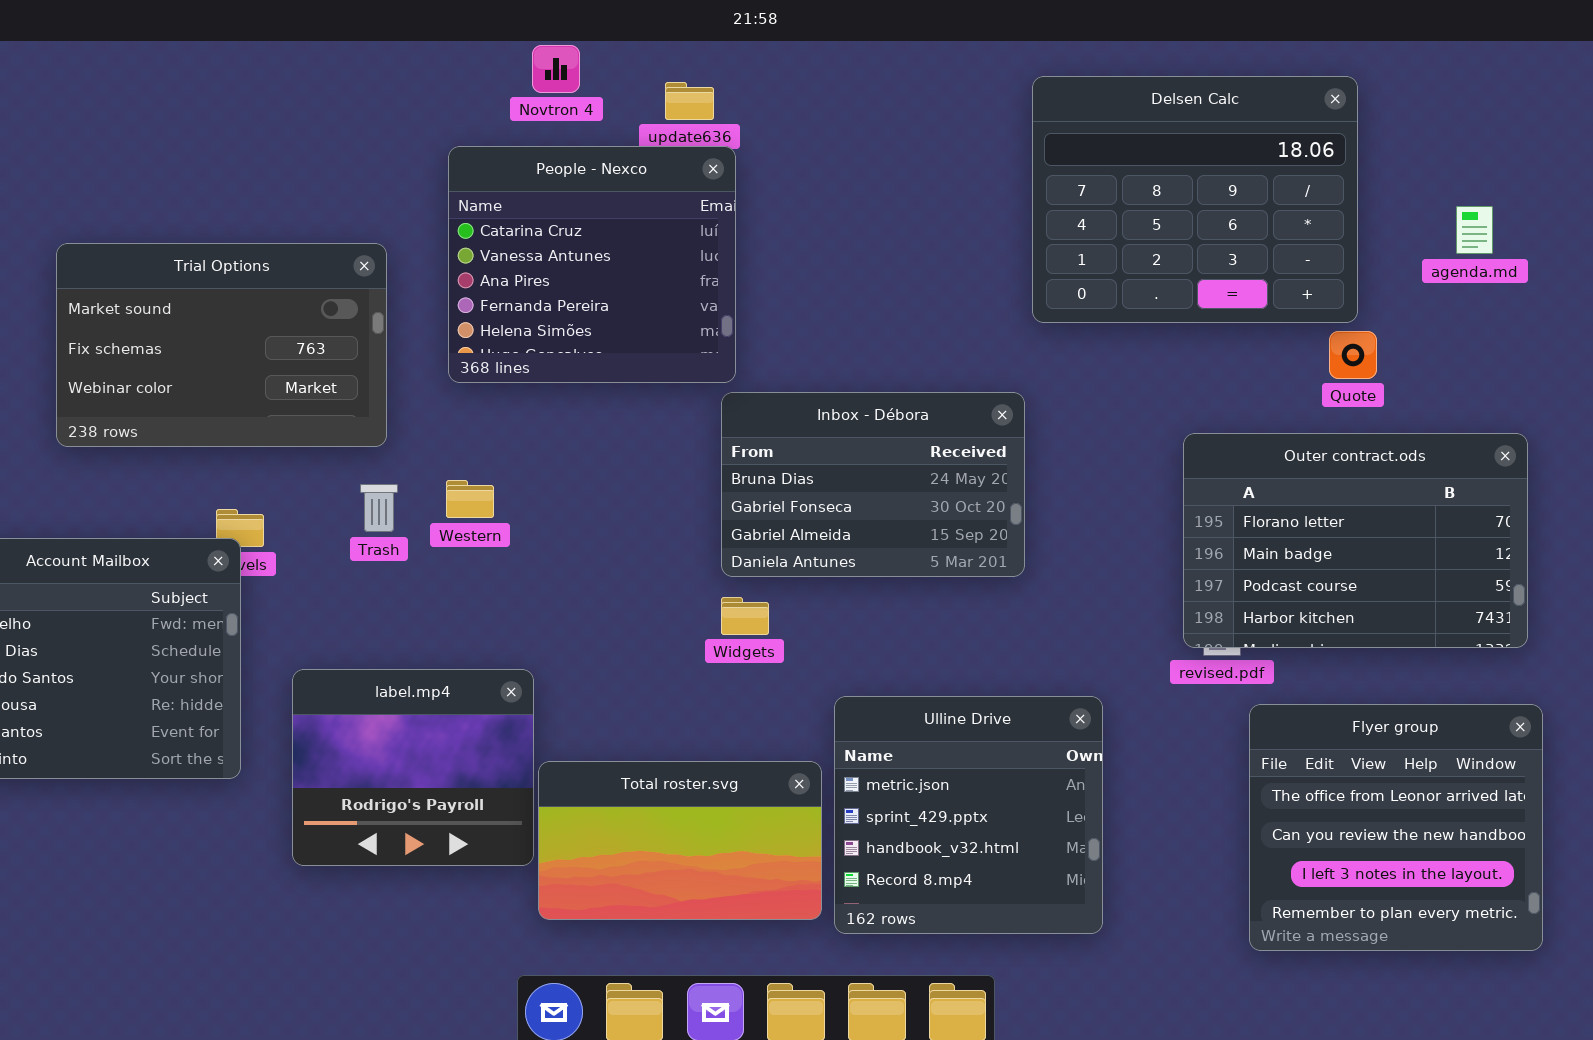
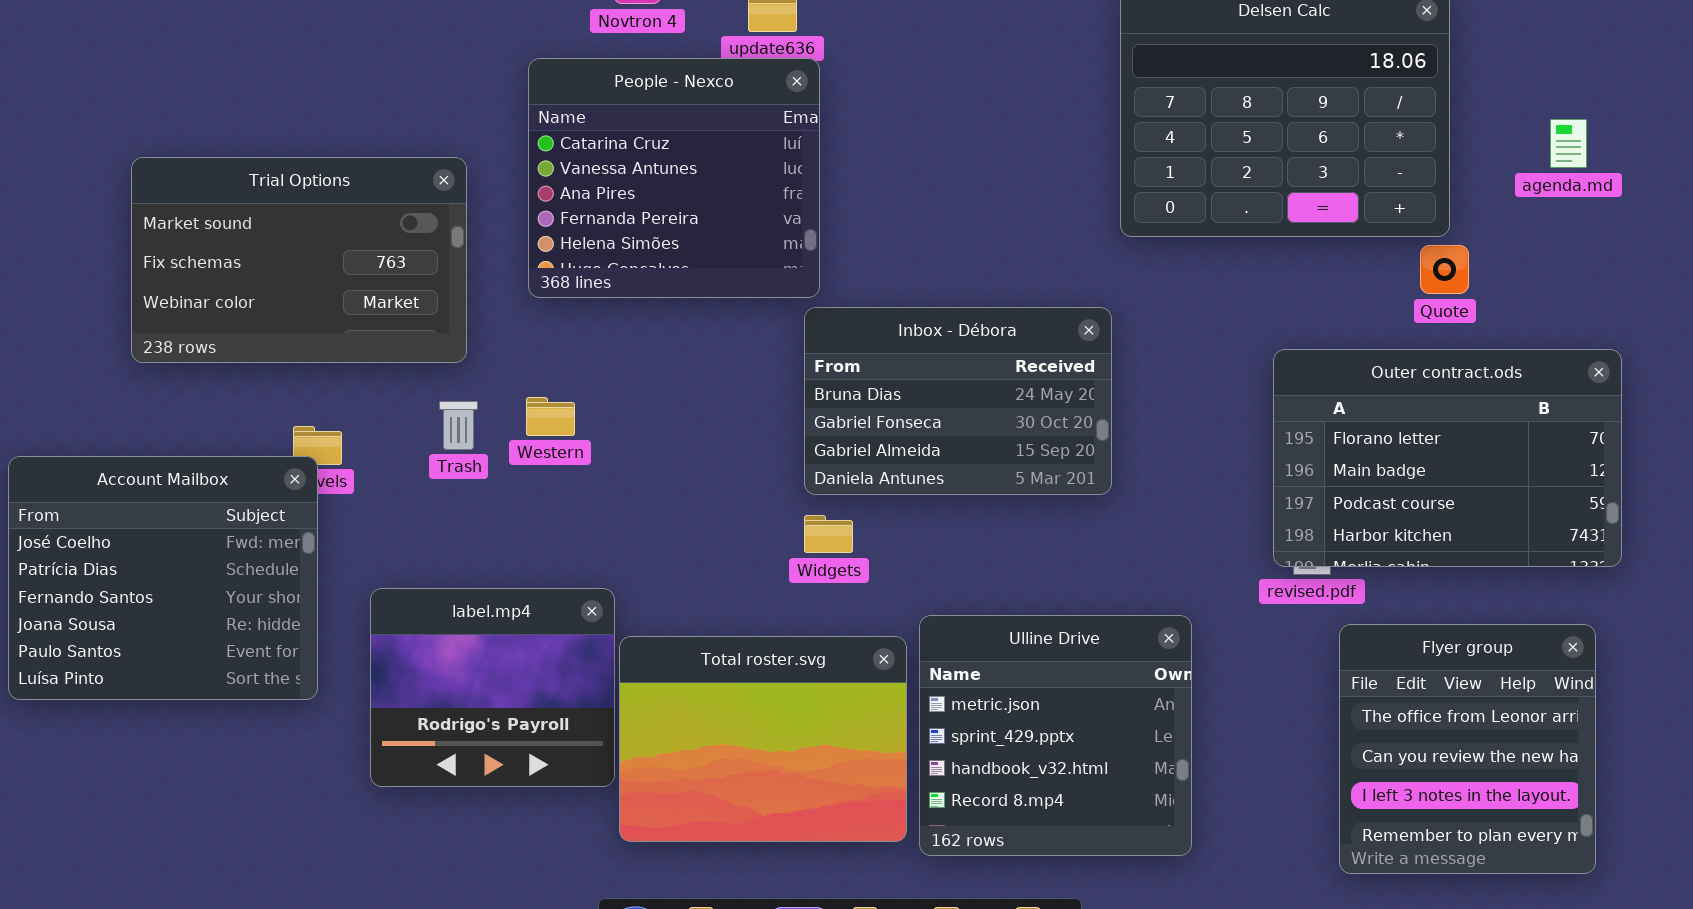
Flyer group: [1249,704,1543,951] -> [1339,624,1596,874], resized
Total roster.svg: [538,761,822,920] -> [619,636,907,842], resized

